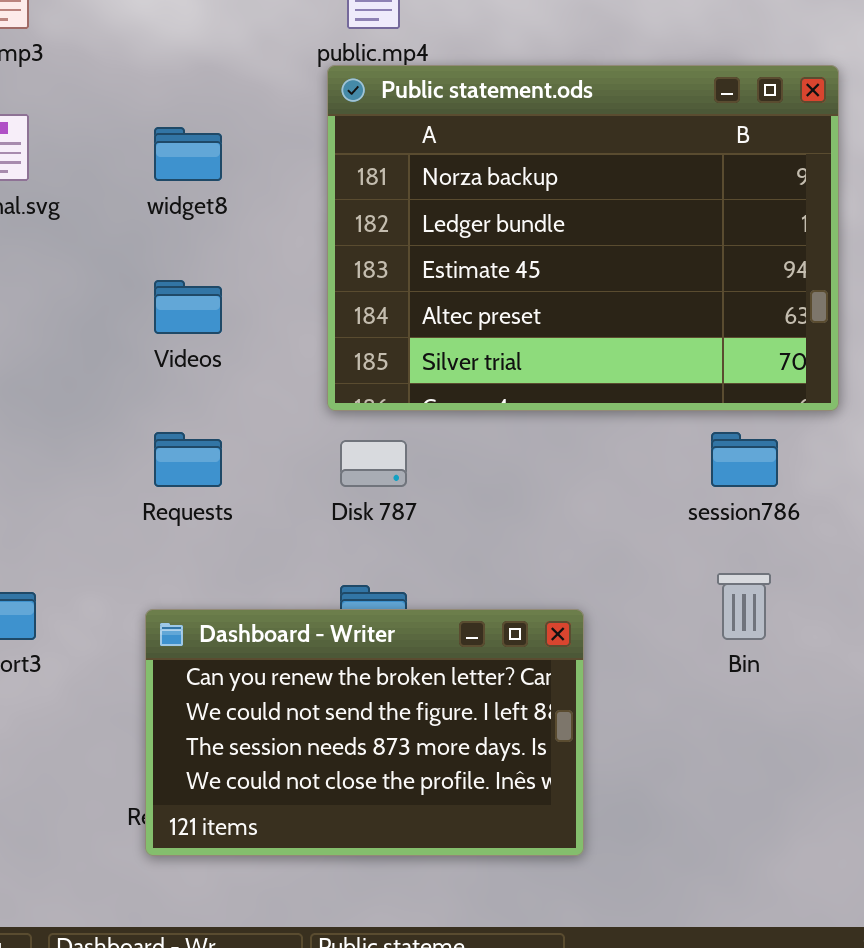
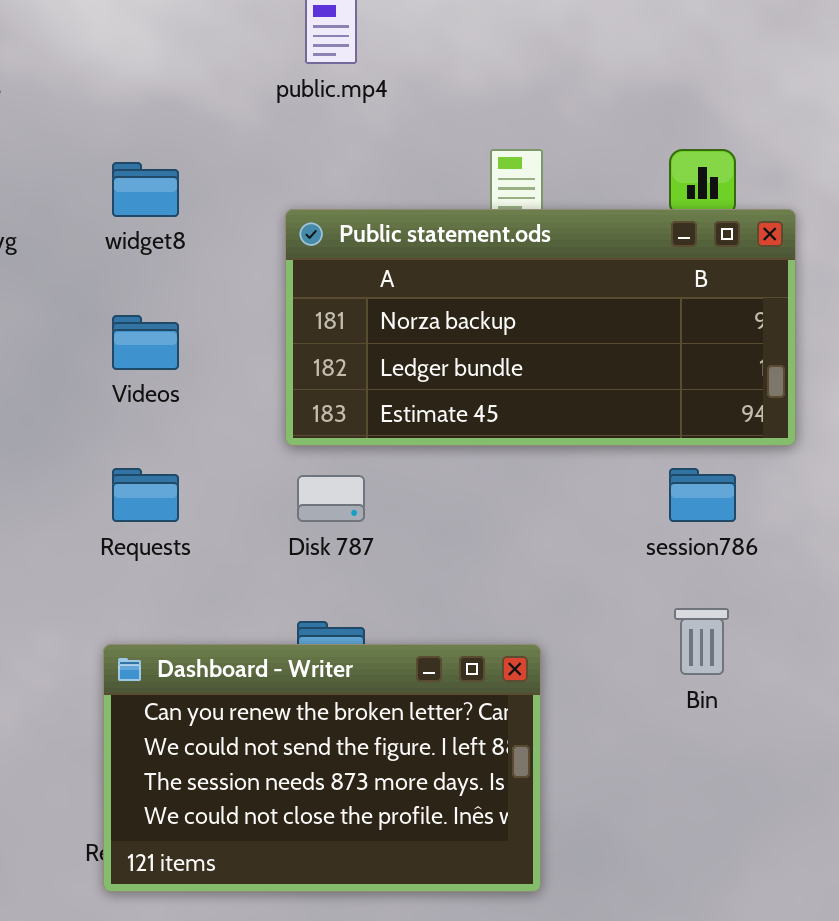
Public statement.ods: [327,65,839,411] -> [285,209,796,446], resized

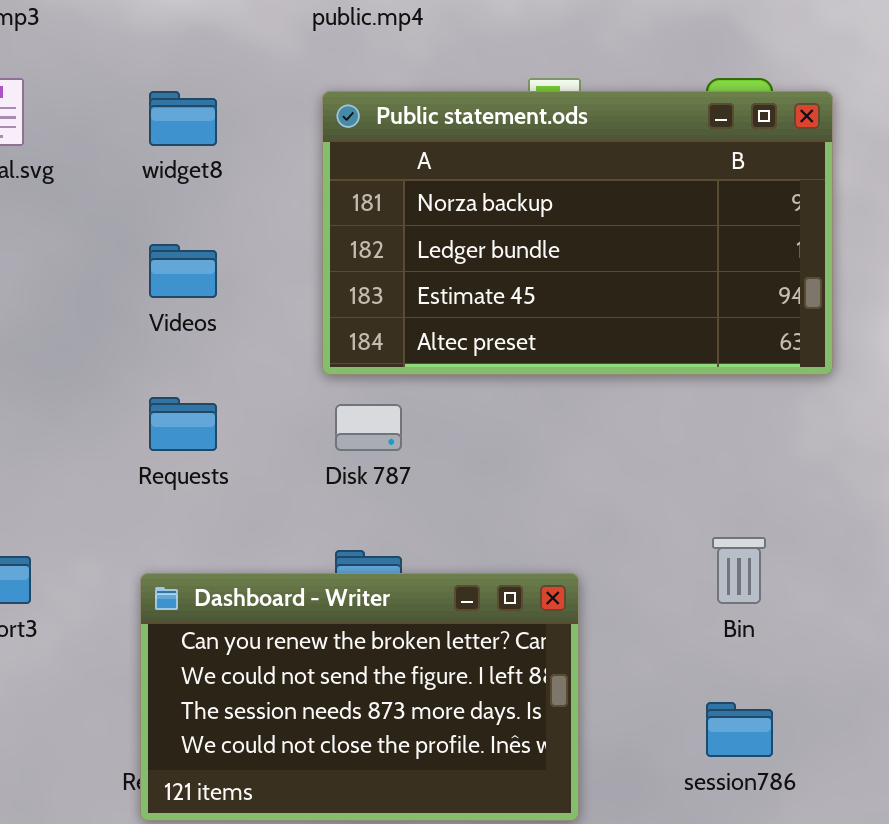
Public statement.ods: [285,209,796,446] -> [322,91,833,375], resized
session786: [669,468,736,522] -> [706,702,773,757], moved

